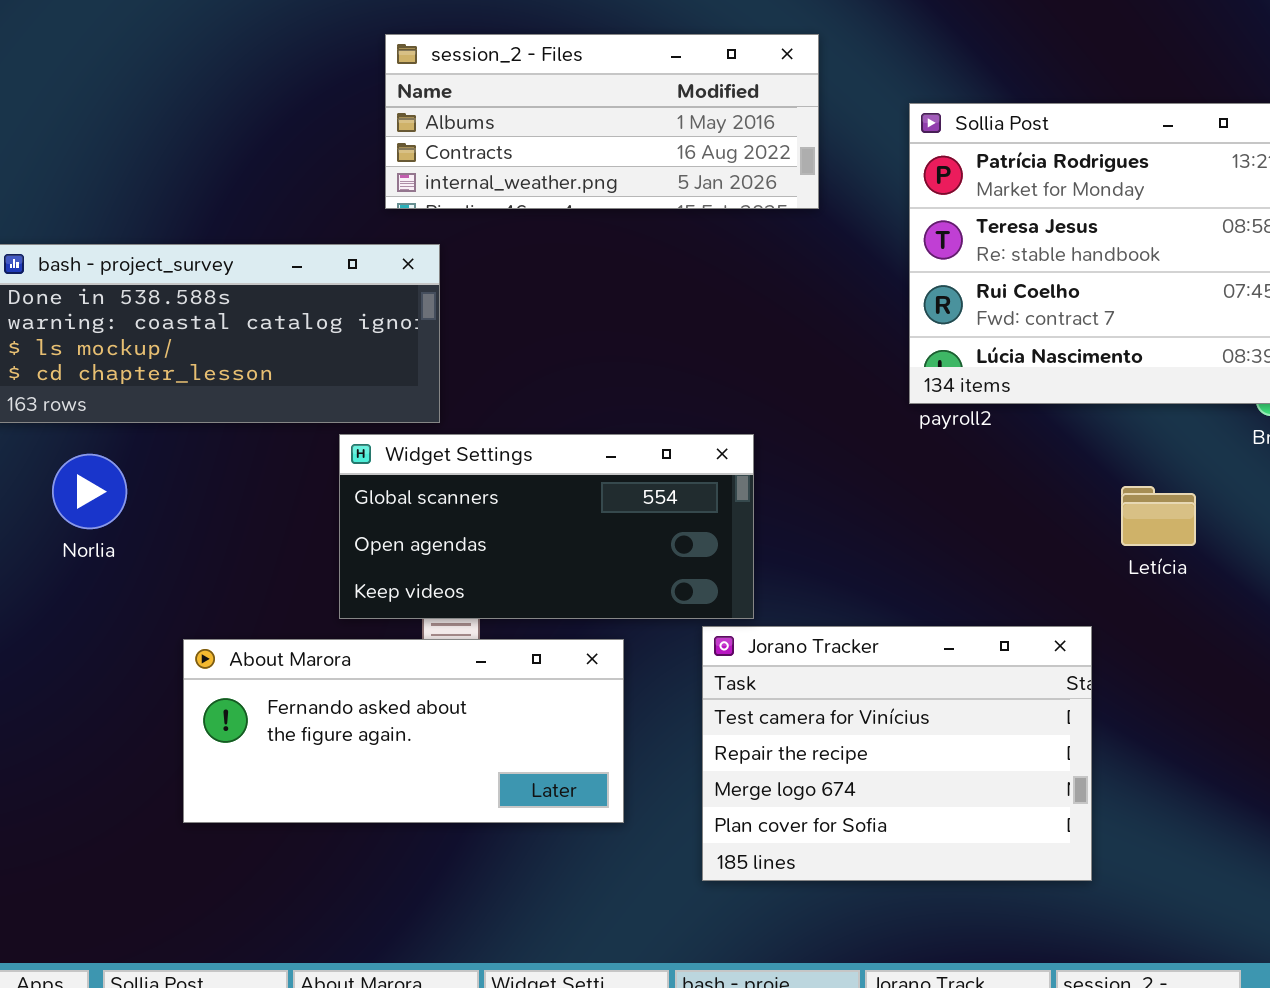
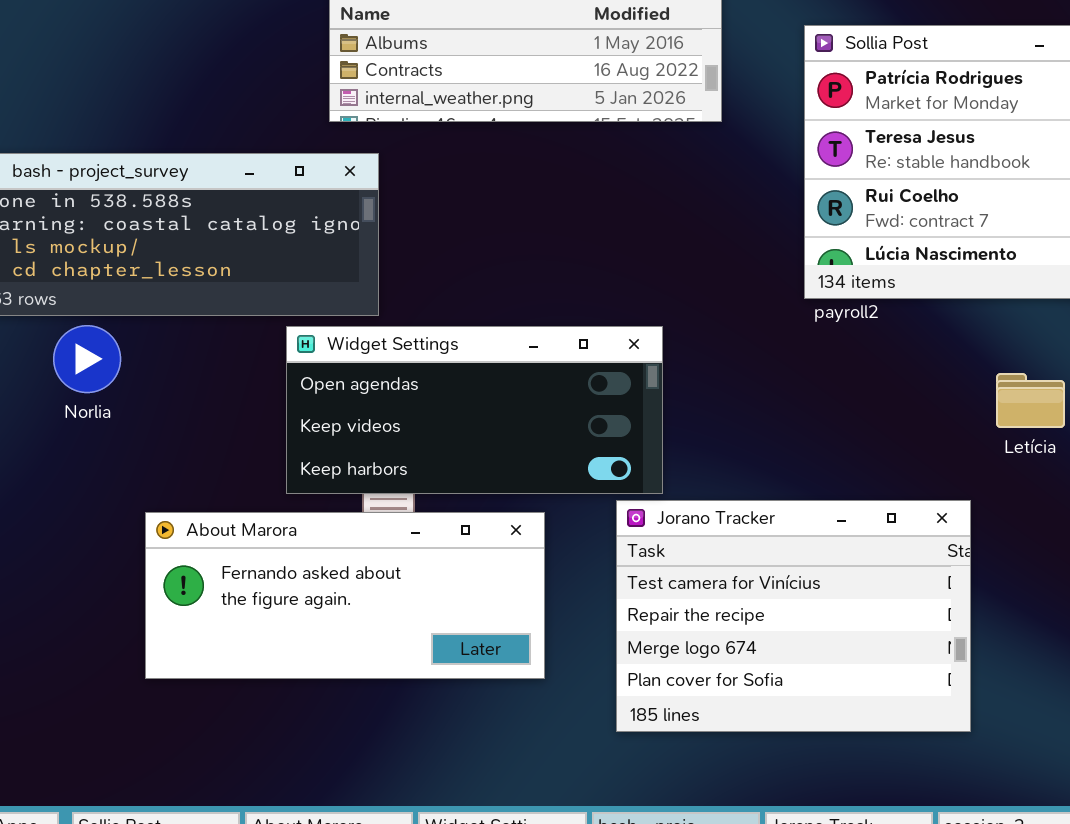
Widget Settings: [339,434,754,619] -> [286,326,663,494], scrolled down 1 row
Norlia: [52,454,127,529] -> [53,325,121,393], moved

